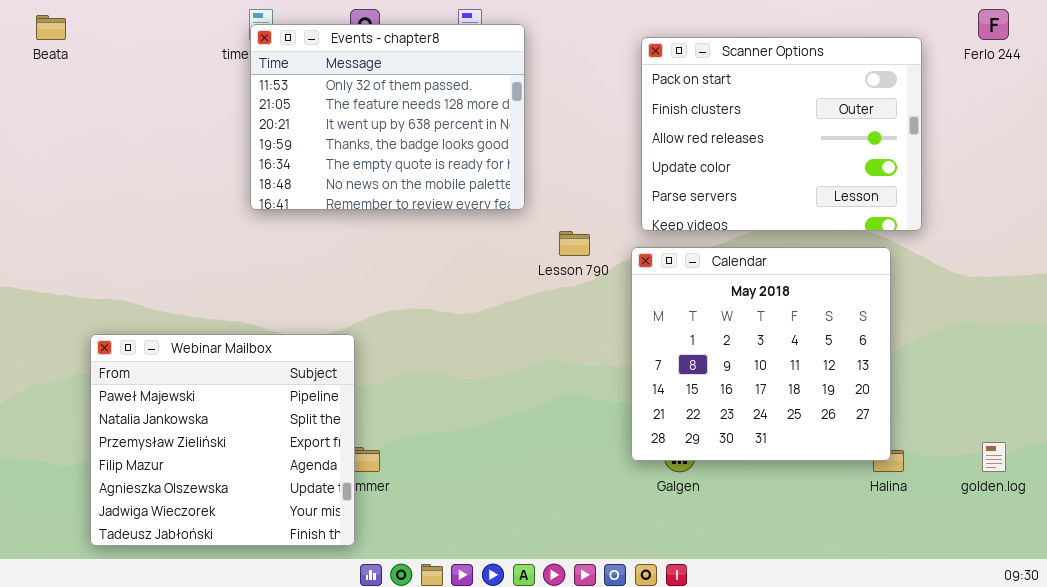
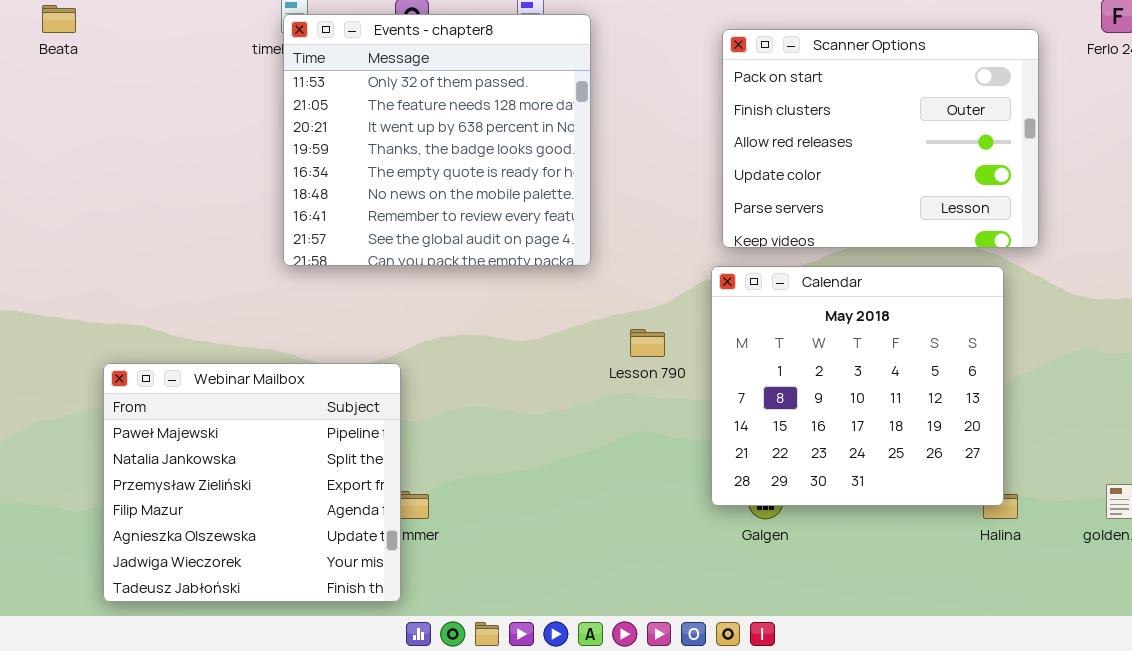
Events - chapter8: [250,24,525,210] -> [283,14,591,266], resized
Lesson 790: [559,231,590,256] -> [630,329,665,357], moved

